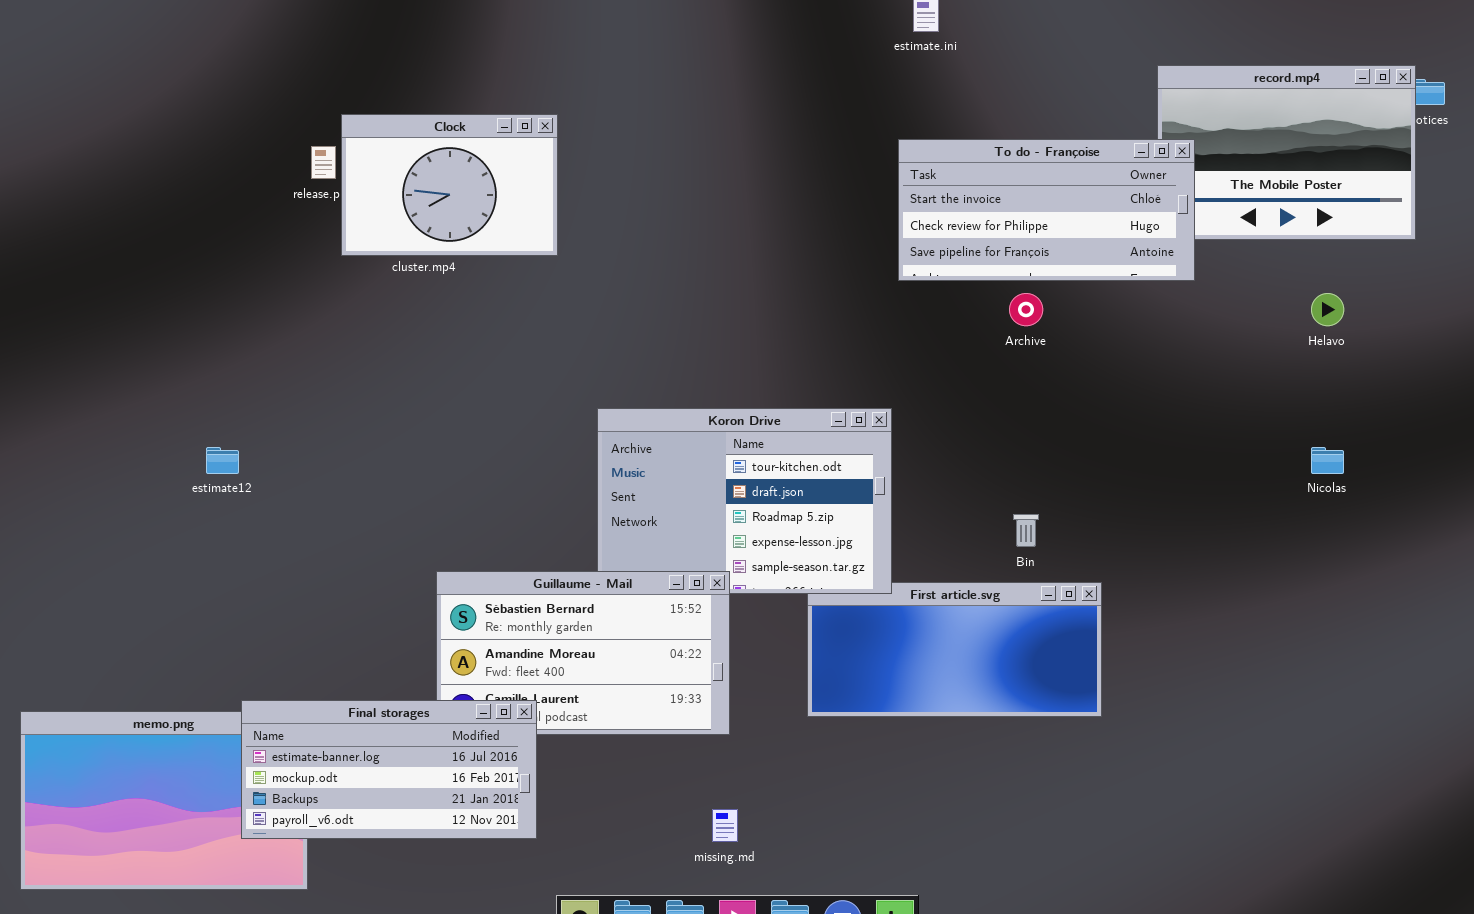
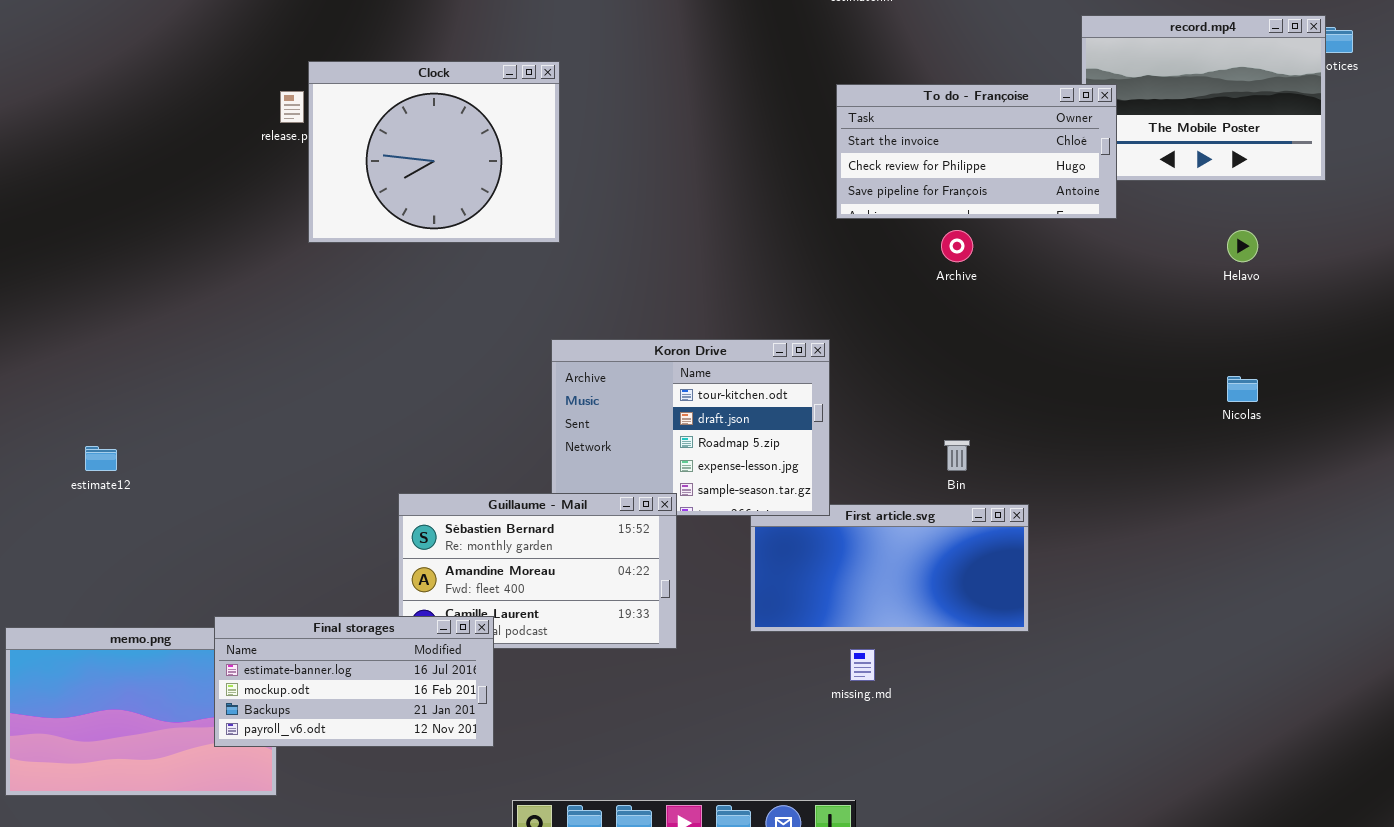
Clock: [341,114,558,256] -> [308,61,560,243], resized
estimate12: [206,447,239,474] -> [85,446,117,471], moved
missing.md: [712,809,738,842] -> [850,649,875,681], moved

